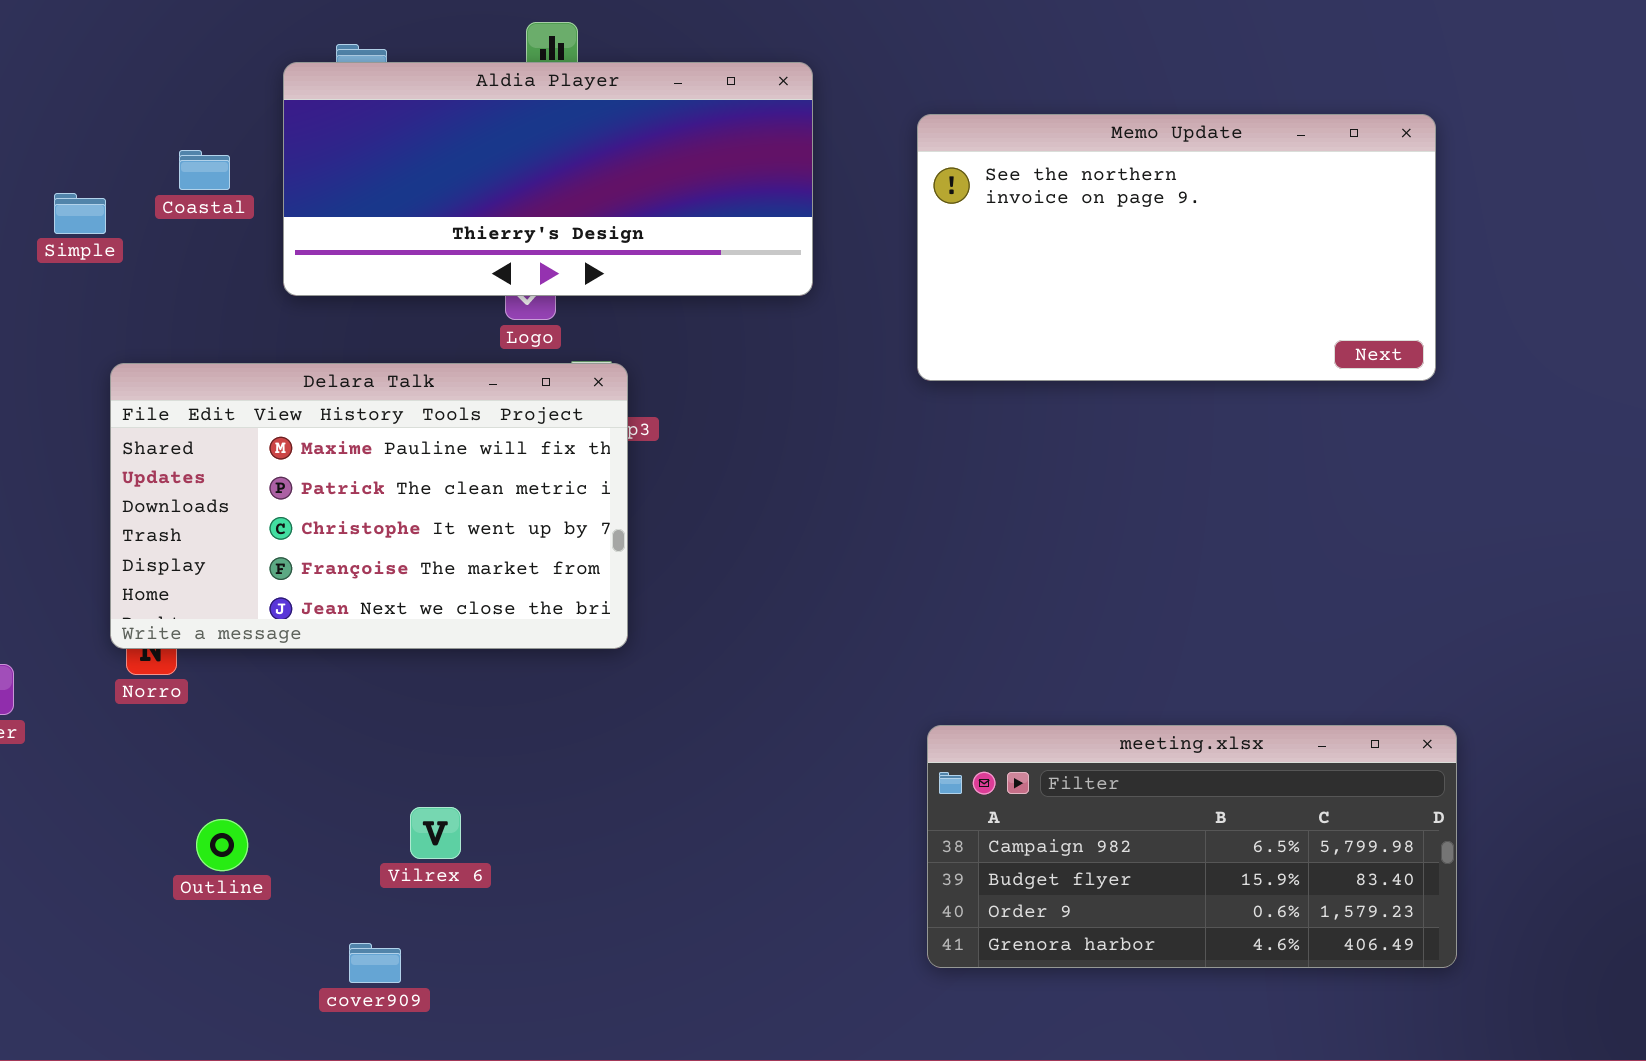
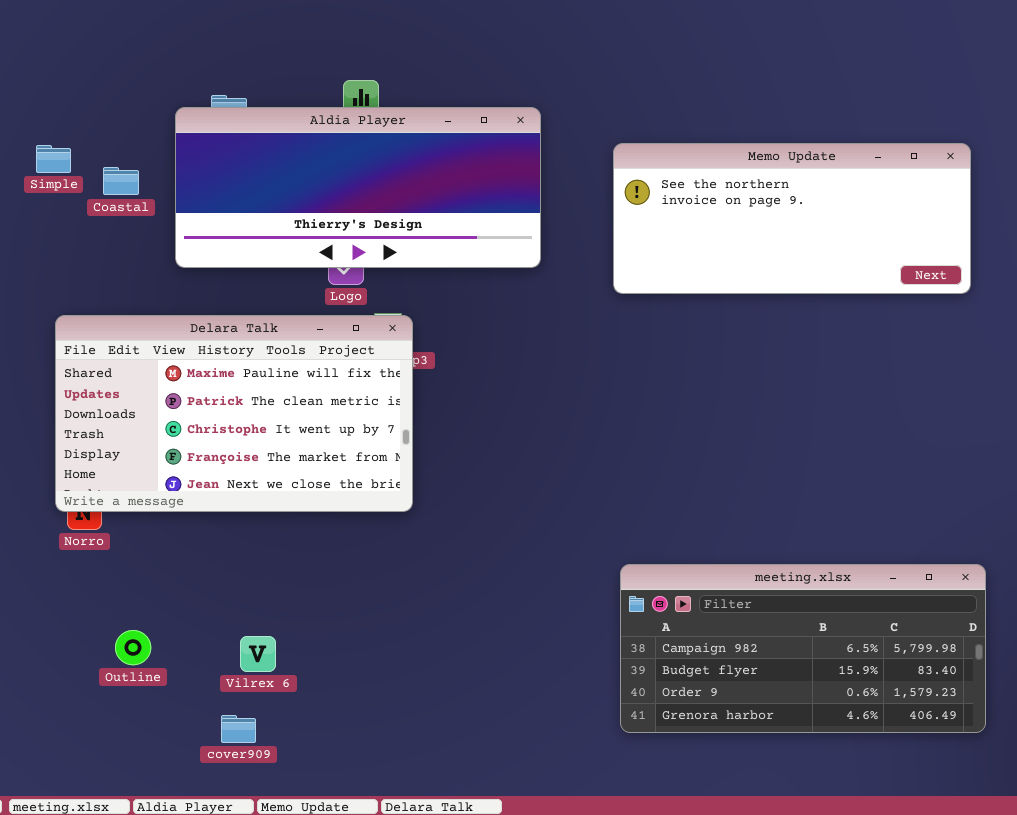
Memo Update: [917,114,1436,381] -> [613,143,971,294], resized
Simple: [54,193,106,234] -> [36,145,71,173], moved
Vilrex 6: [410,807,461,859] -> [240,636,276,672], moved

